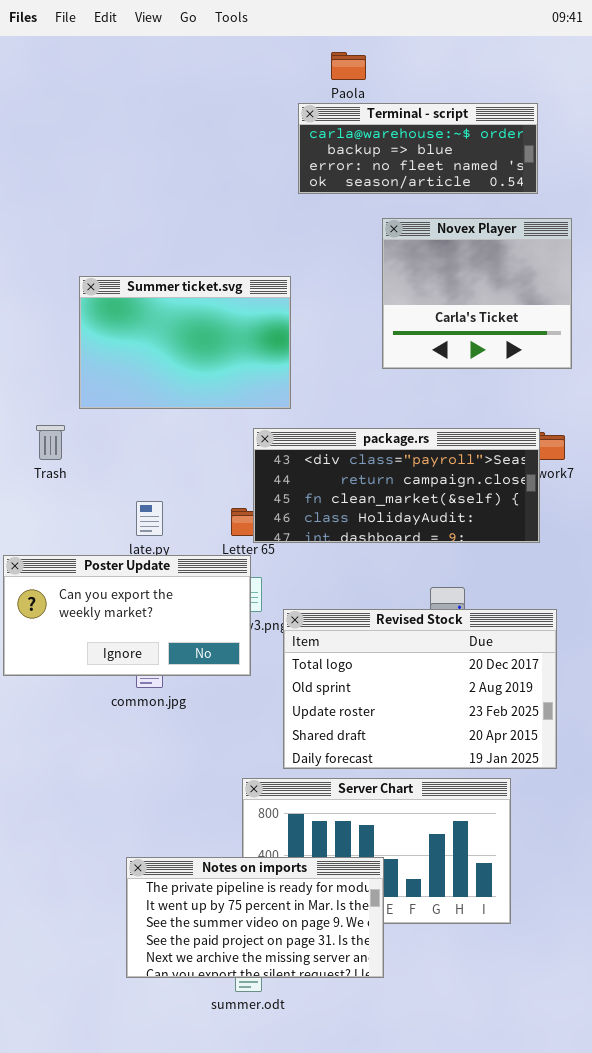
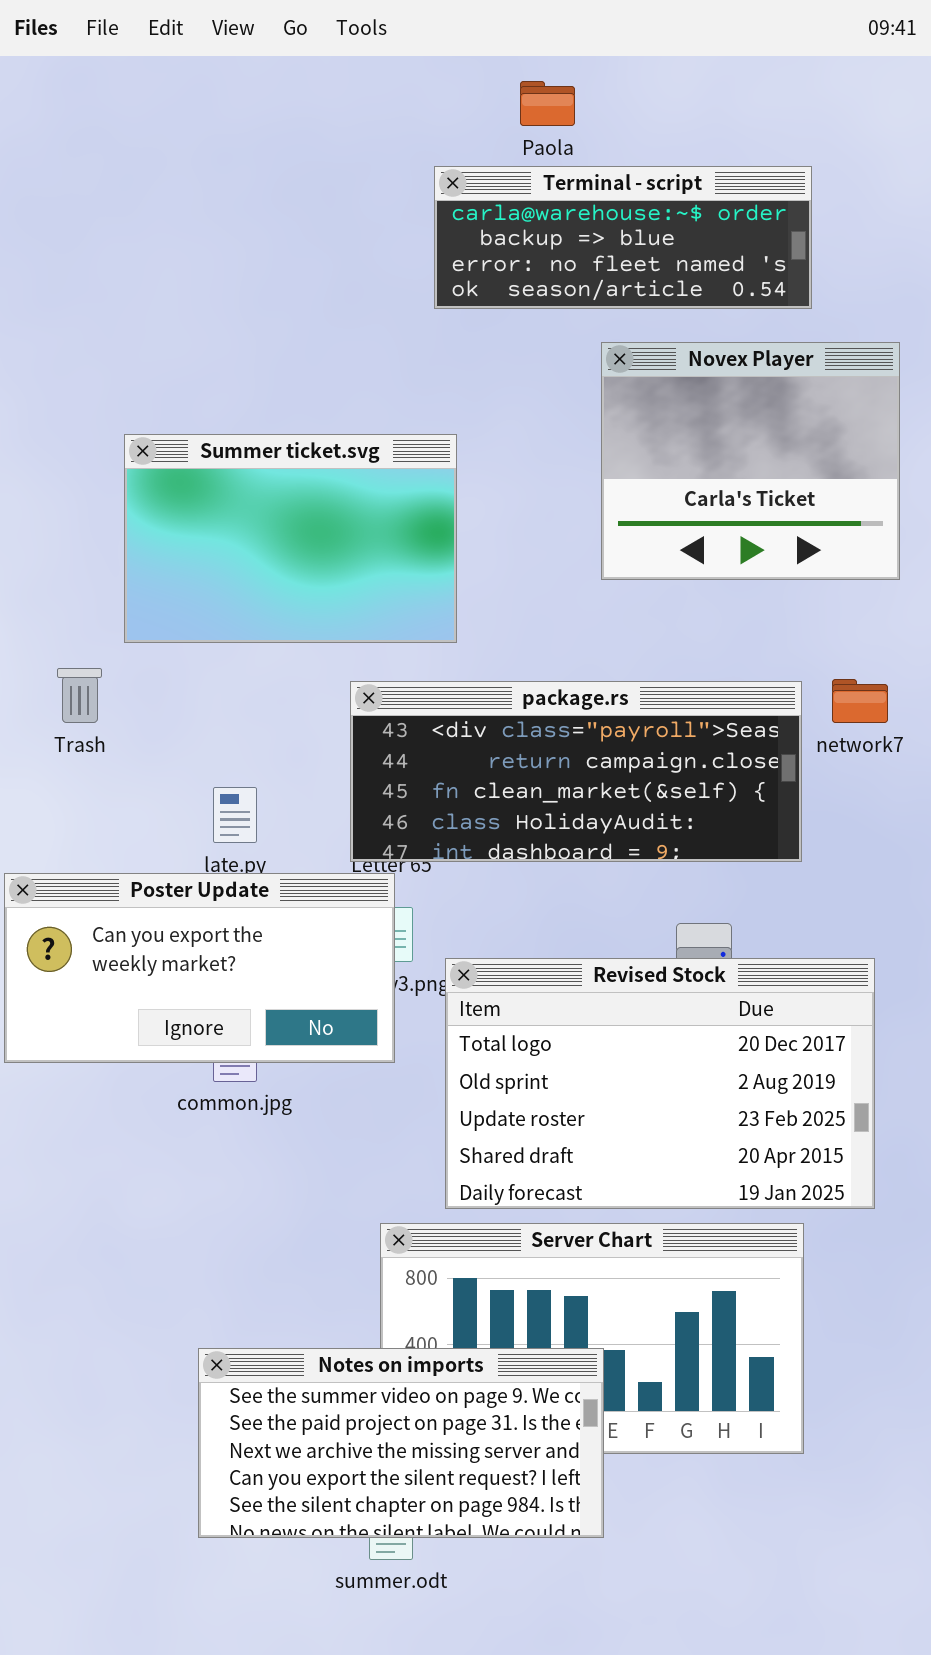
Terminal - script: [298,103,538,194] -> [434,166,812,309], moved
package.rs: [253,428,540,543] -> [350,681,802,862], moved
Notes on imports: [126,857,384,978] -> [198,1348,604,1538], scrolled down 2 rows

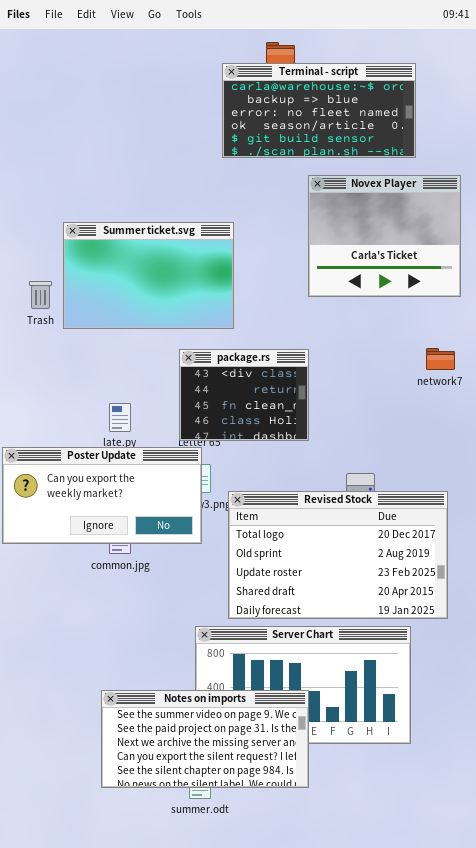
Terminal - script: [434,166,812,309] -> [222,63,416,158], resized
Trash: [57,668,102,723] -> [29,281,52,309], moved
package.rs: [350,681,802,862] -> [179,349,309,441], resized

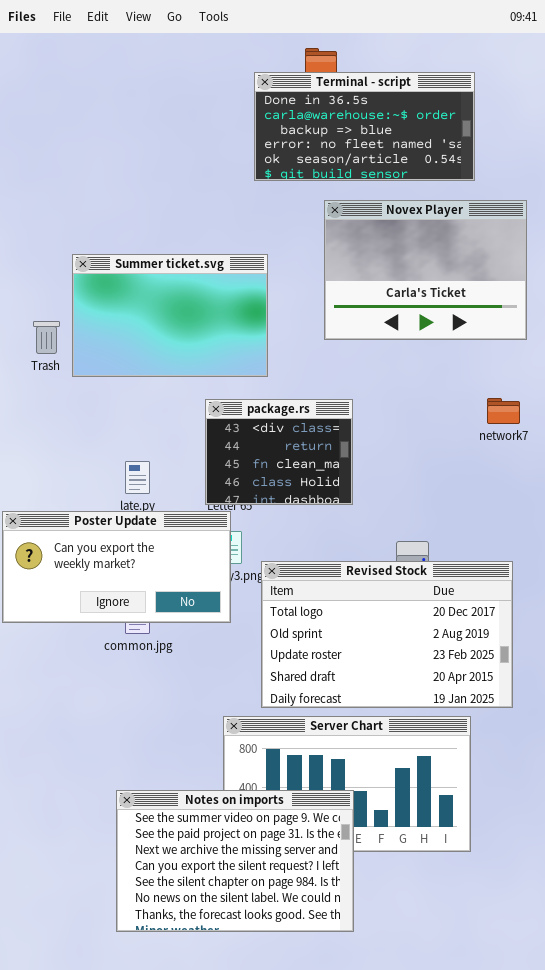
Terminal - script: [222,63,416,158] -> [254,72,475,181], scrolled up 1 row
Novex Player: [308,175,461,297] -> [324,200,527,340], resized
Notes on imports: [101,690,309,788] -> [116,790,354,932], resized

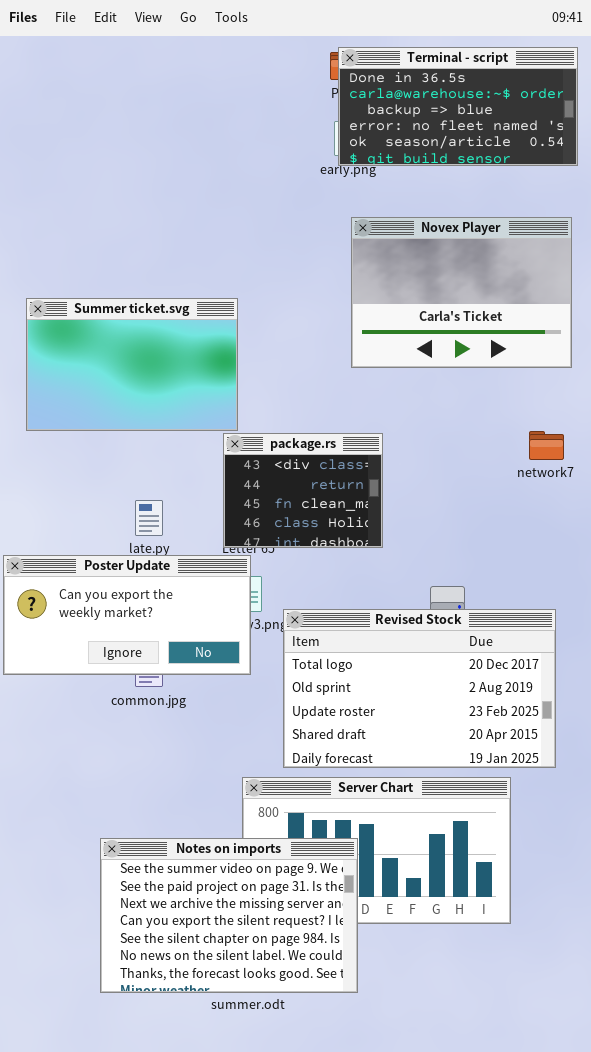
Terminal - script: [254,72,475,181] -> [338,47,578,166], moved
Summer ticket.svg: [72,254,268,377] -> [26,298,238,431], moved
Notes on imports: [116,790,354,932] -> [100,838,358,993], moved

